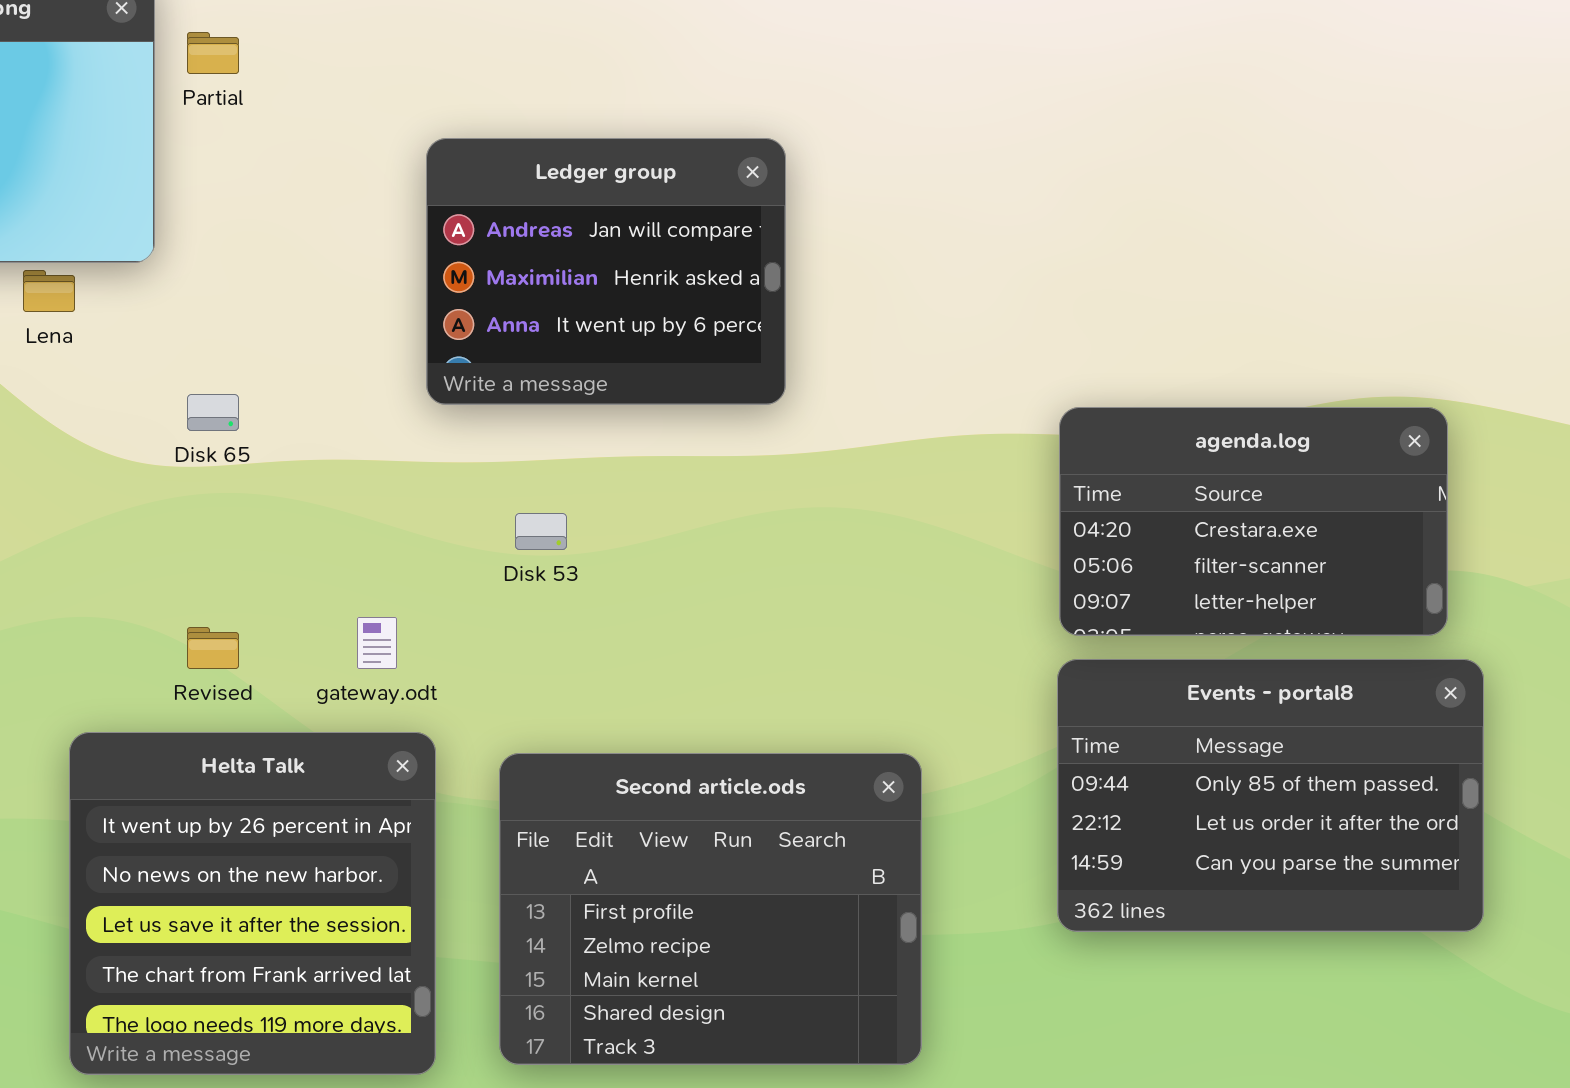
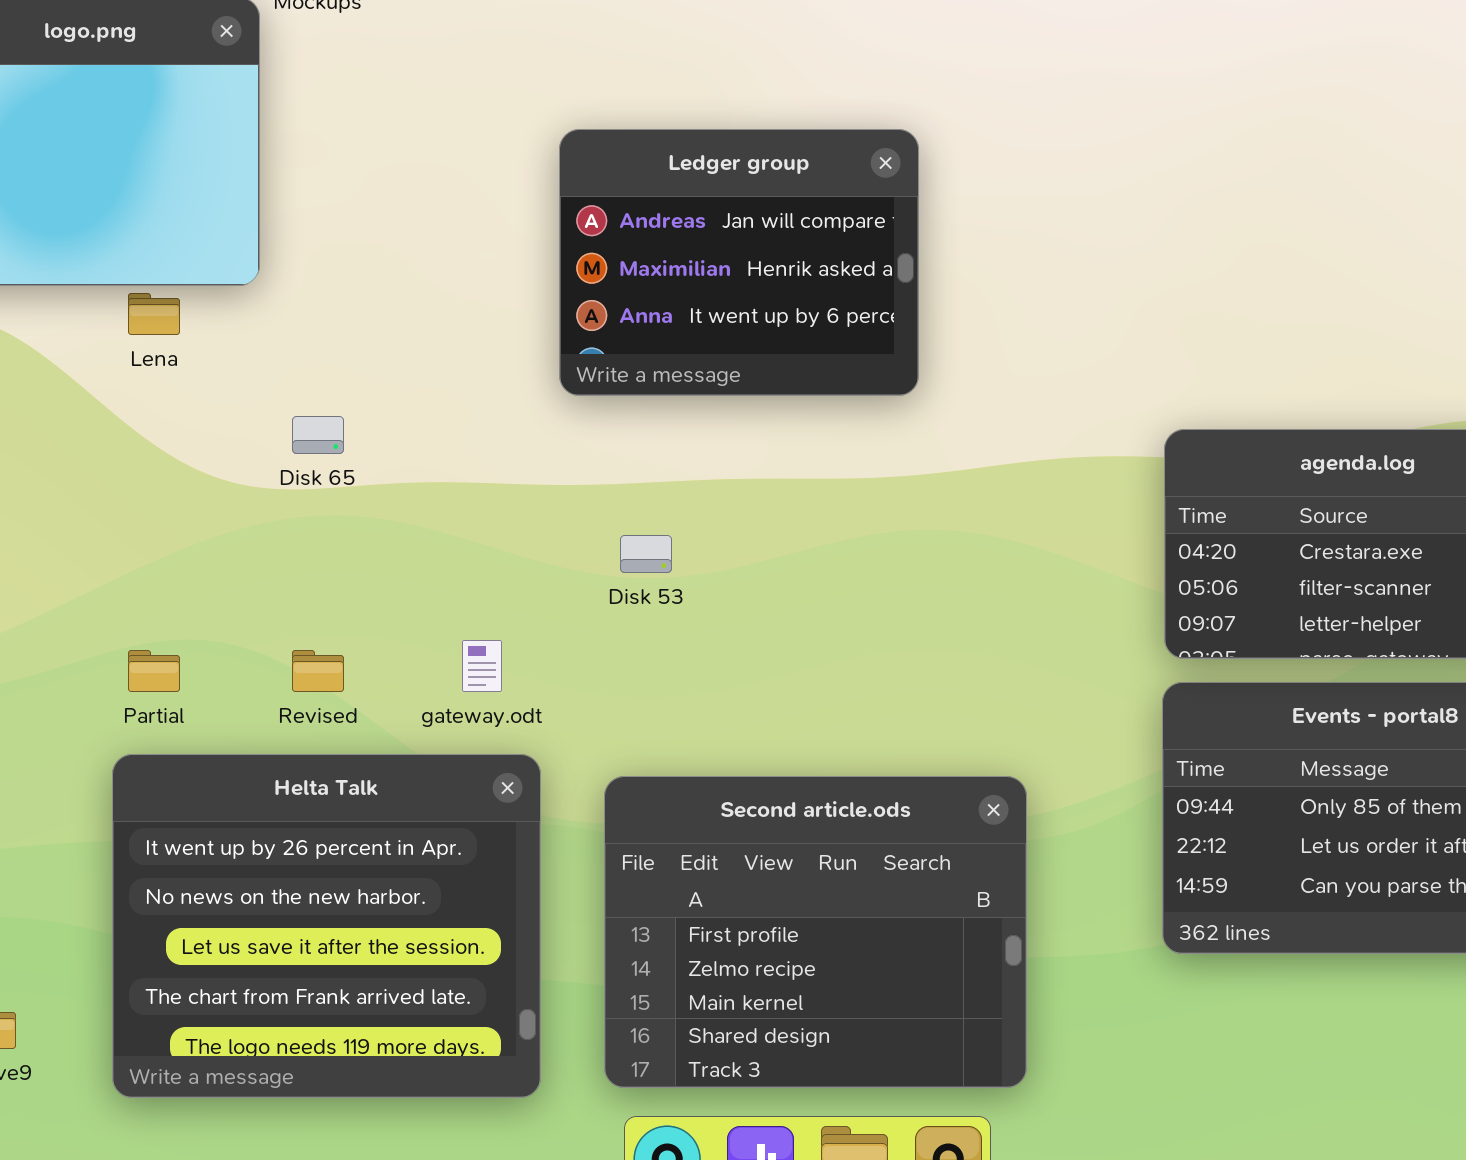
Partial: [187,32,239,74] -> [128,650,180,692], moved
Ledger group: [426,138,786,405] -> [559,129,919,396], moved
Helta Talk: [69,732,436,1075] -> [112,754,541,1098], resized

